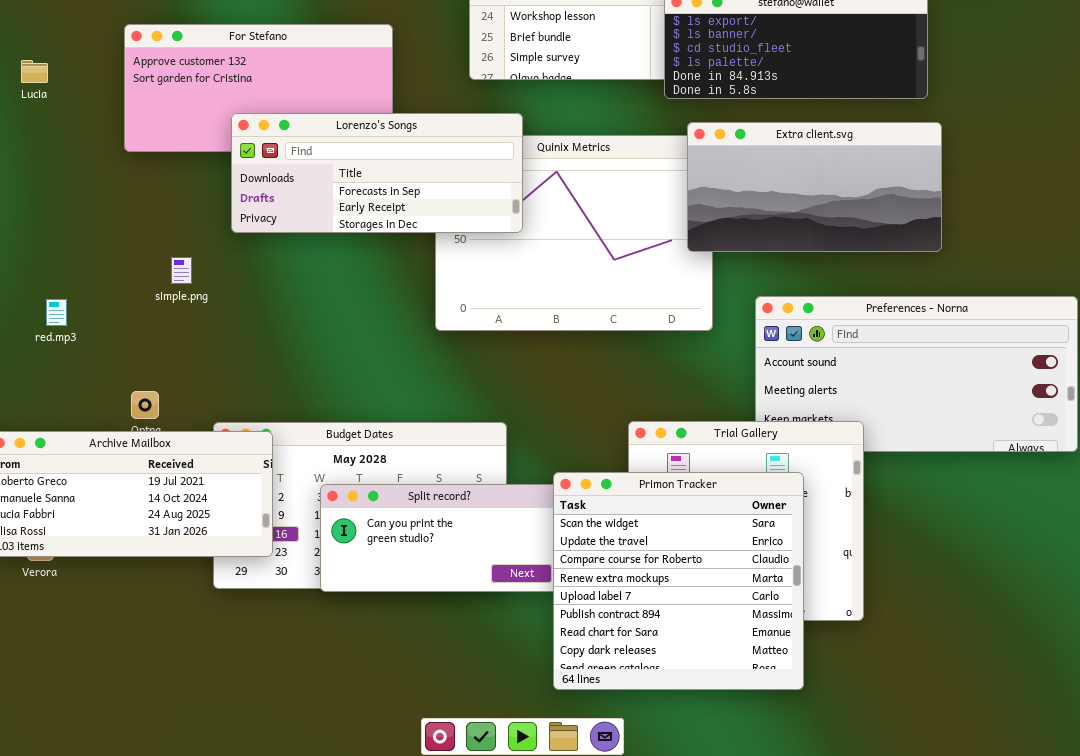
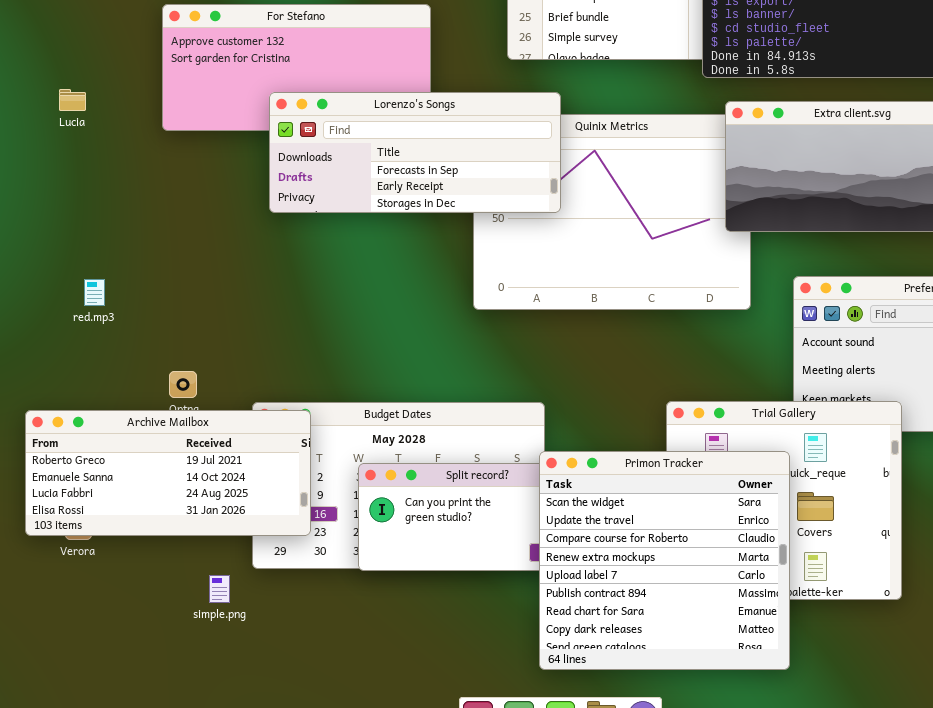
Lucia: [21,60,48,83] -> [59,89,86,111], moved
simple.png: [171,257,192,284] -> [209,575,230,603], moved
Primon Tracker: [553,472,804,690] -> [539,451,790,670], moved

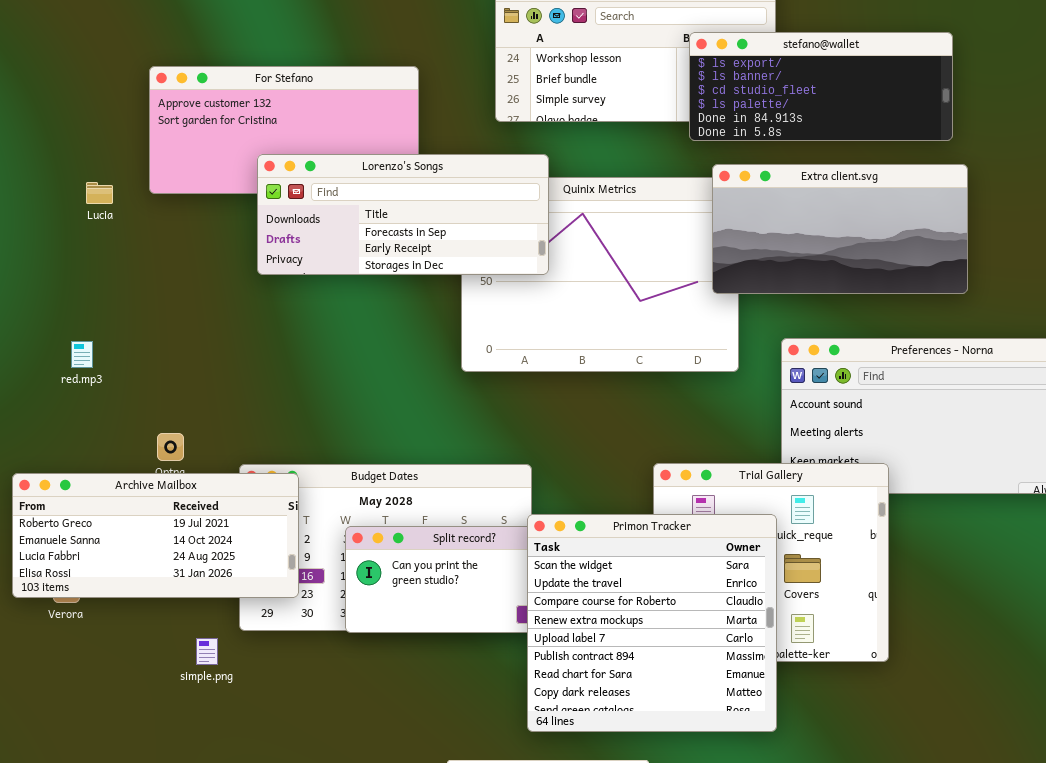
Lucia: [59,89,86,111] -> [86,182,113,204], moved

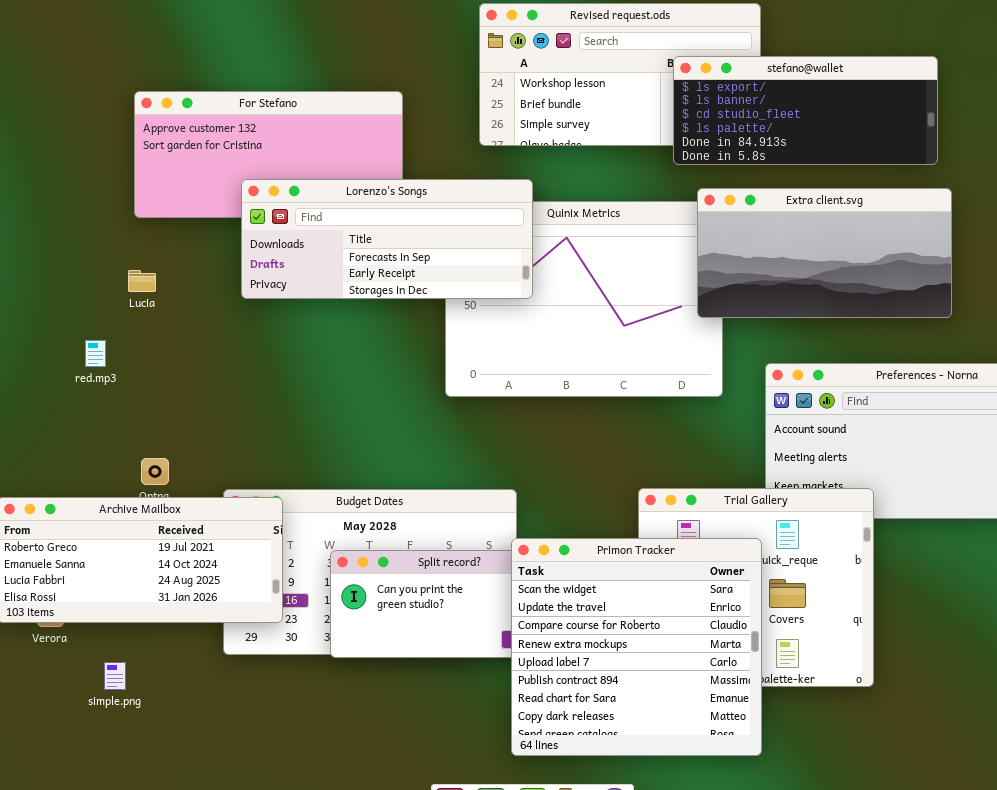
Lucia: [86,182,113,204] -> [128,270,156,292], moved
red.mp3: [71,341,93,368] -> [85,340,106,367], moved
simple.png: [196,638,218,665] -> [104,662,126,690], moved

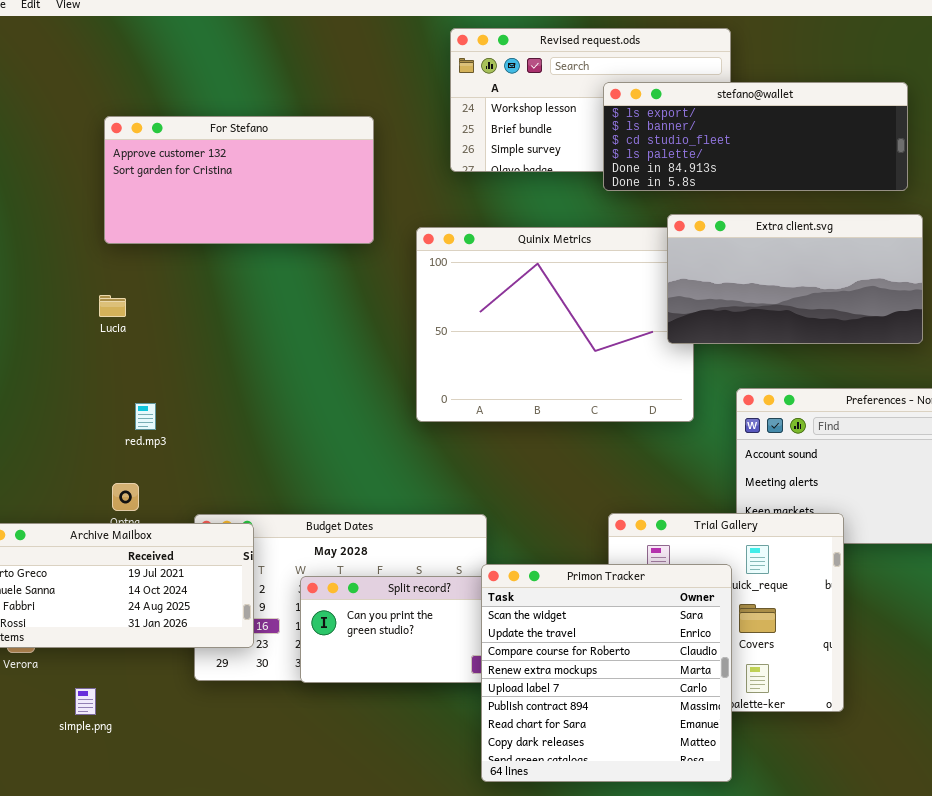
stefano@wallet: [673,56,938,165] -> [603,82,908,191], resized
Lorenzo's Songs: [241,179,533,299] -> none, closed
red.mp3: [85,340,106,367] -> [135,403,156,430], moved

